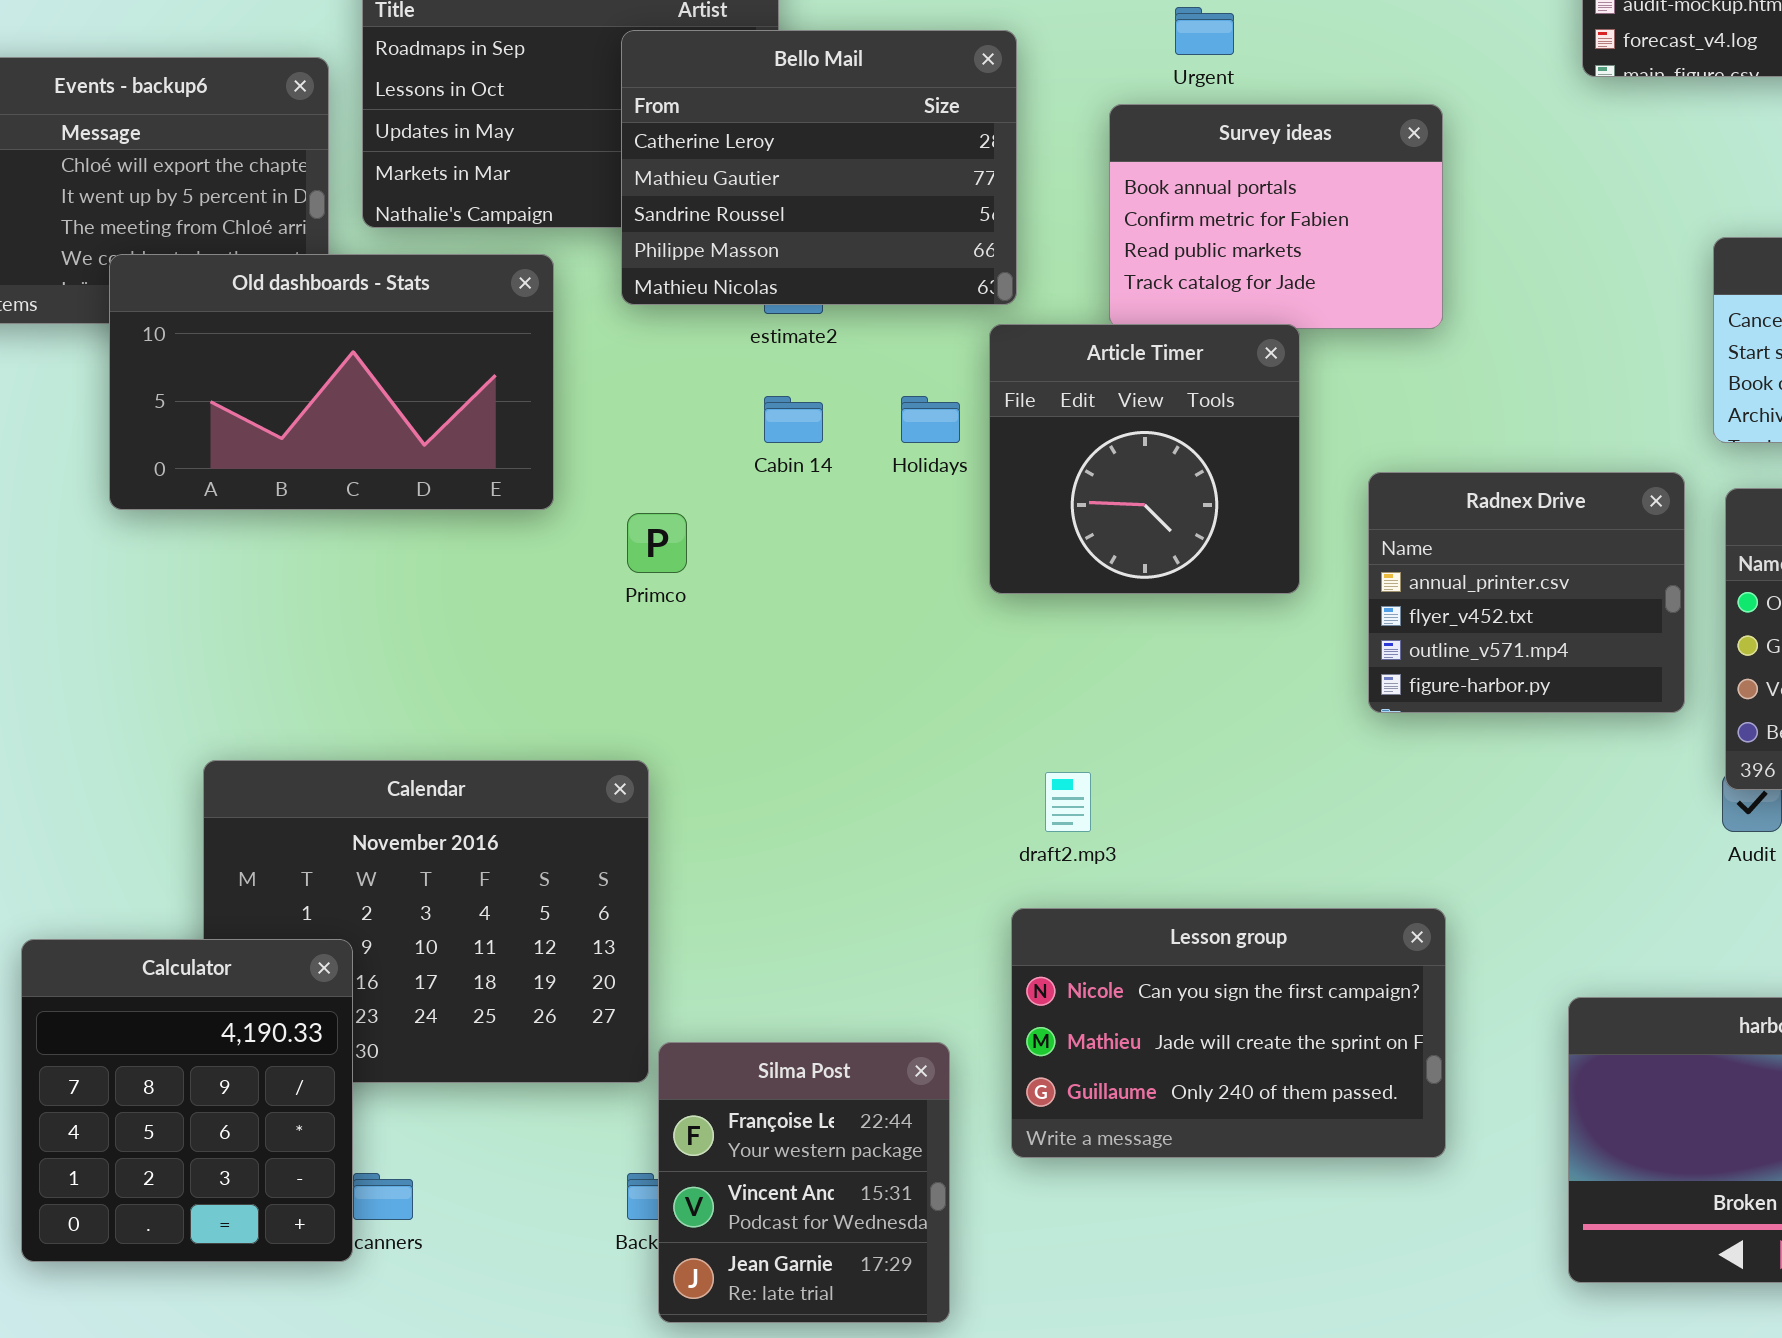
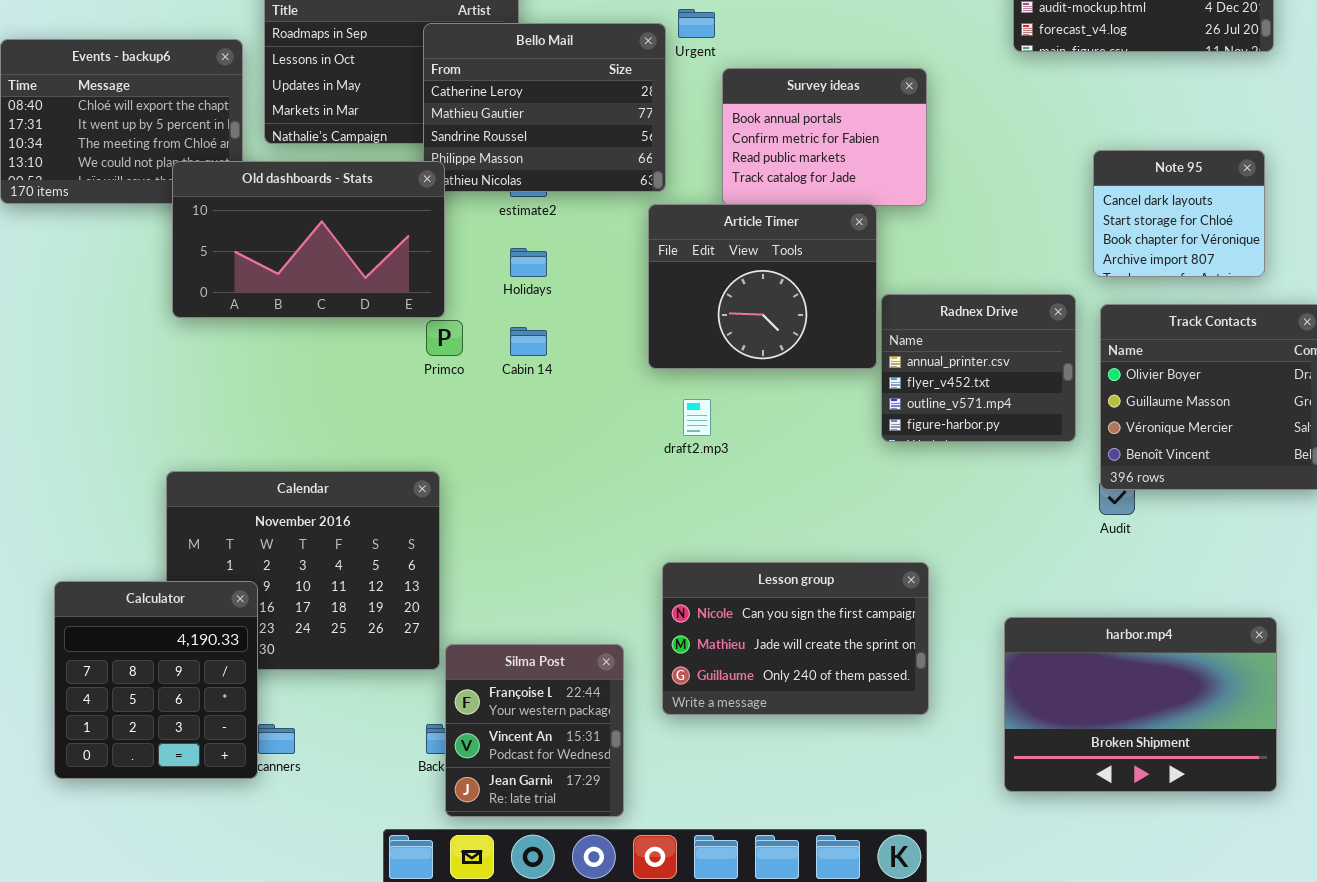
Urgent: [1175,7,1234,55] -> [678,9,715,38], moved
Old dashboards - Stats: [109,254,554,510] -> [172,161,445,318], moved
Article Timer: [989,324,1300,594] -> [648,204,877,369], resized
Cabin 14: [764,396,823,443] -> [510,327,547,356], moved
Holidays: [901,396,960,443] -> [510,248,547,277], moved
draft2.mp3: [1045,772,1091,832] -> [683,399,711,436], moved

